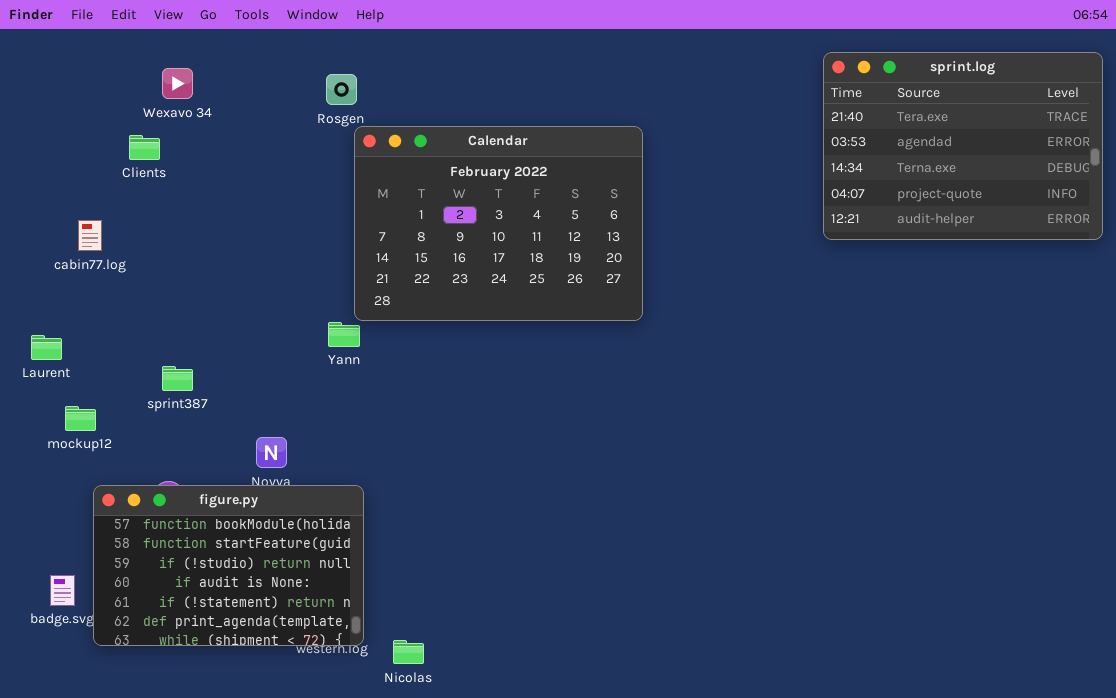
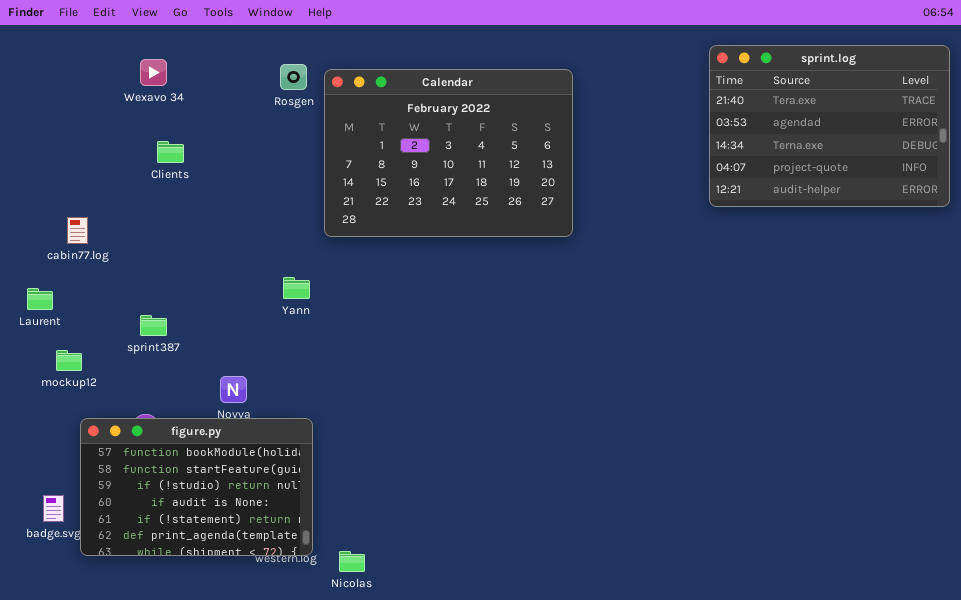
Calendar: [354,126,643,321] -> [324,69,573,237], moved
Clients: [129,135,160,160] -> [157,141,184,163], moved
cabin77.log: [78,220,102,251] -> [67,217,88,244], moved

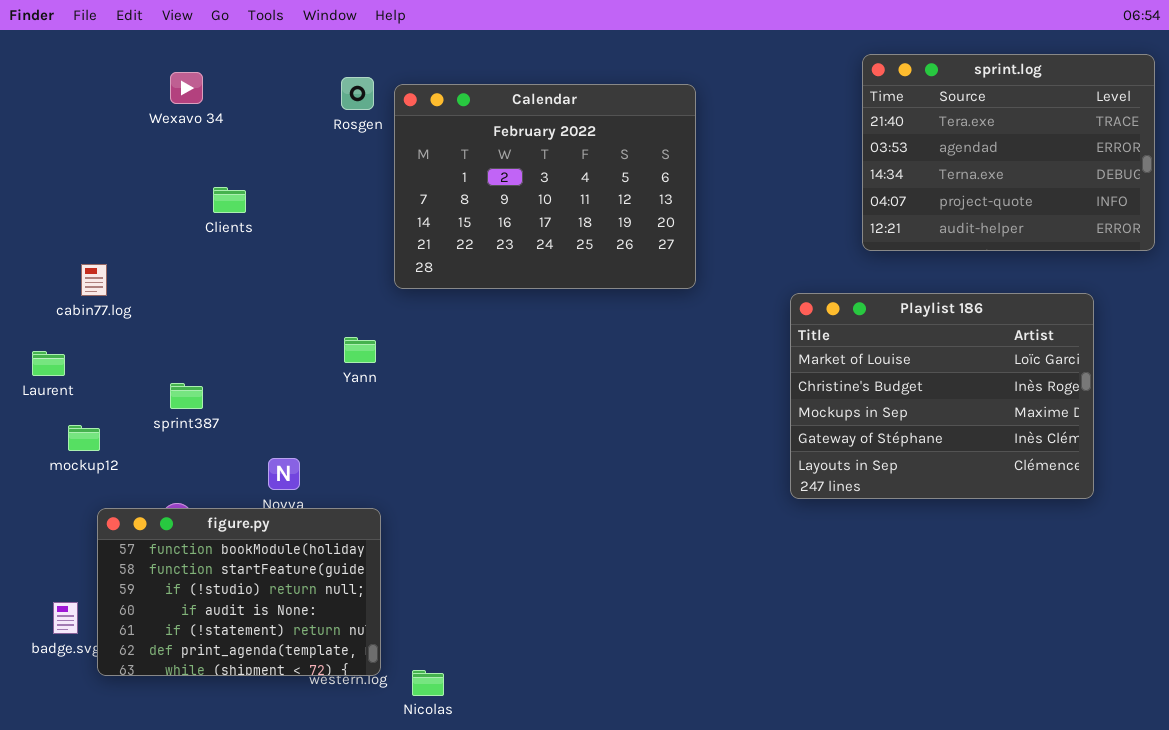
Clients: [157,141,184,163] -> [213,187,246,213], moved
Playlist 186: none -> [790,293,1094,499], opened

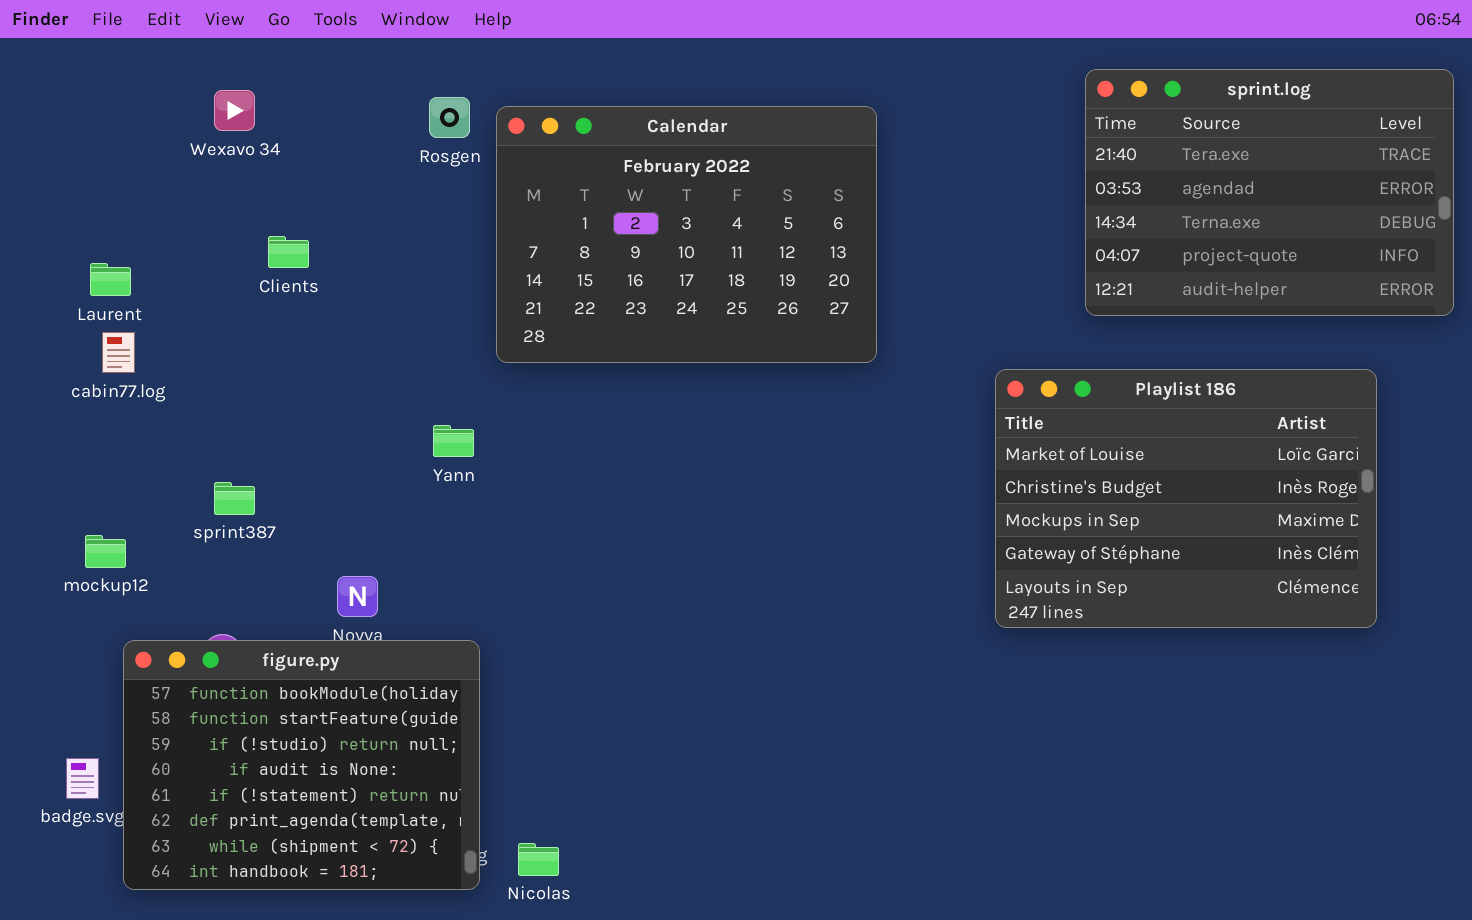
Laurent: [32,351,65,376] -> [90,263,131,296], moved
figure.py: [97,508,381,676] -> [123,640,480,890], resized

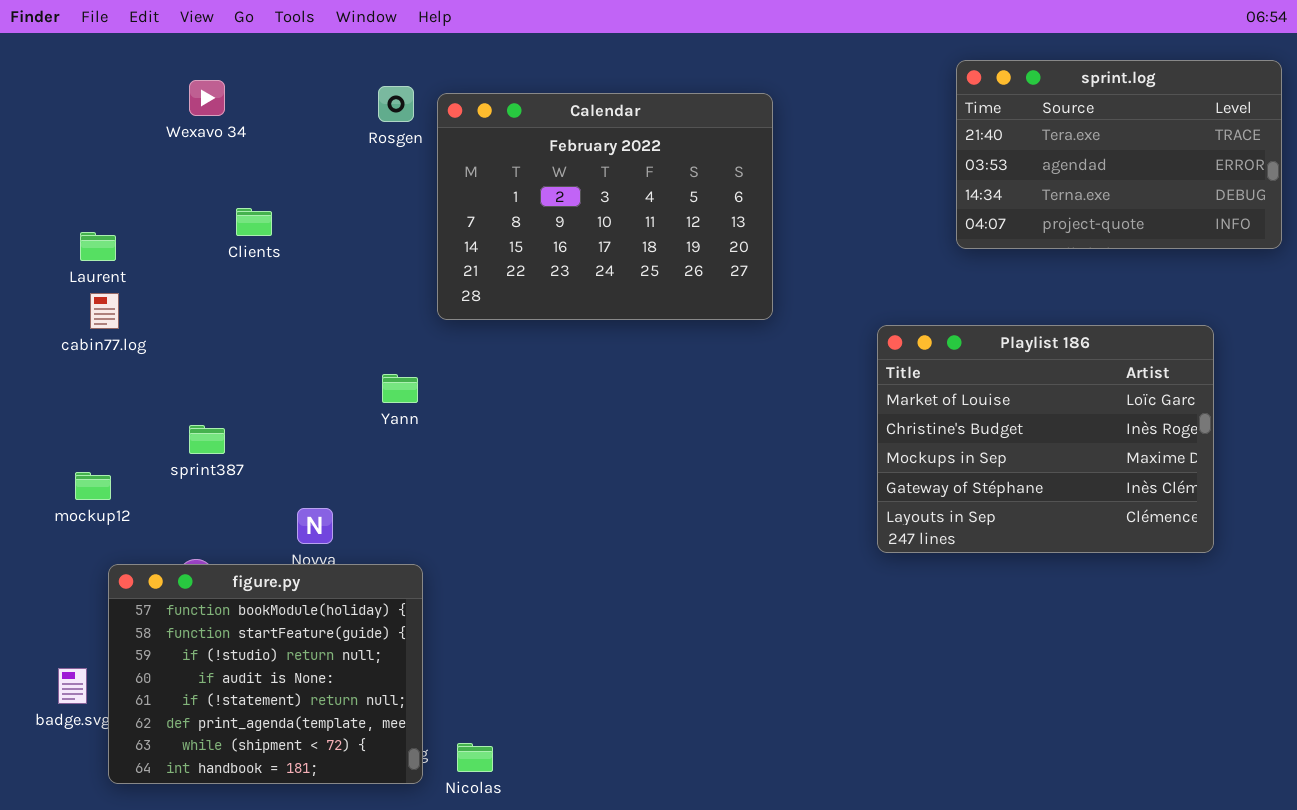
sprint.log: [1085,69,1454,316] -> [956,60,1282,249], resized

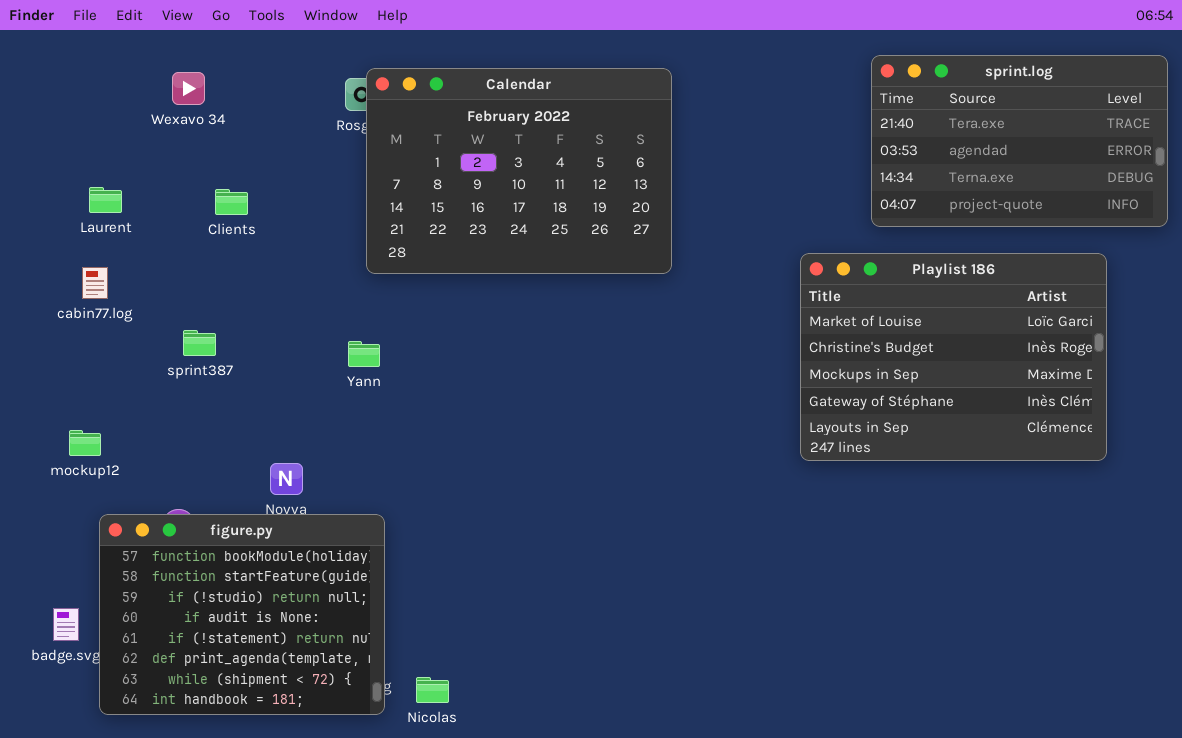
Calendar: [437,93,773,320] -> [366,68,672,274], moved
Laurent: [80,232,116,261] -> [89,187,122,213], moved
Playlist 186: [877,325,1214,553] -> [800,253,1107,461], moved
sprint387: [189,425,225,454] -> [183,330,216,356], moved

